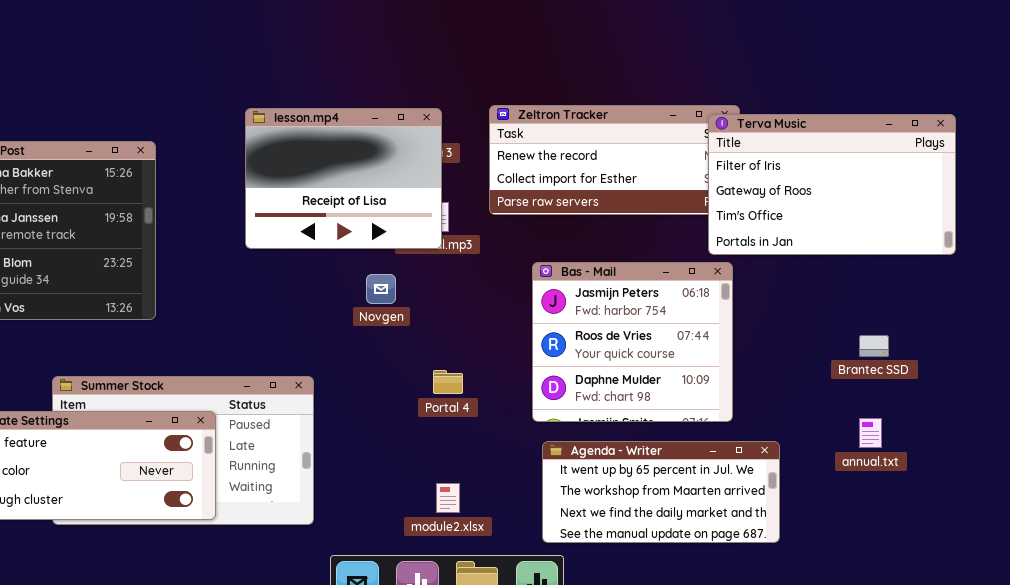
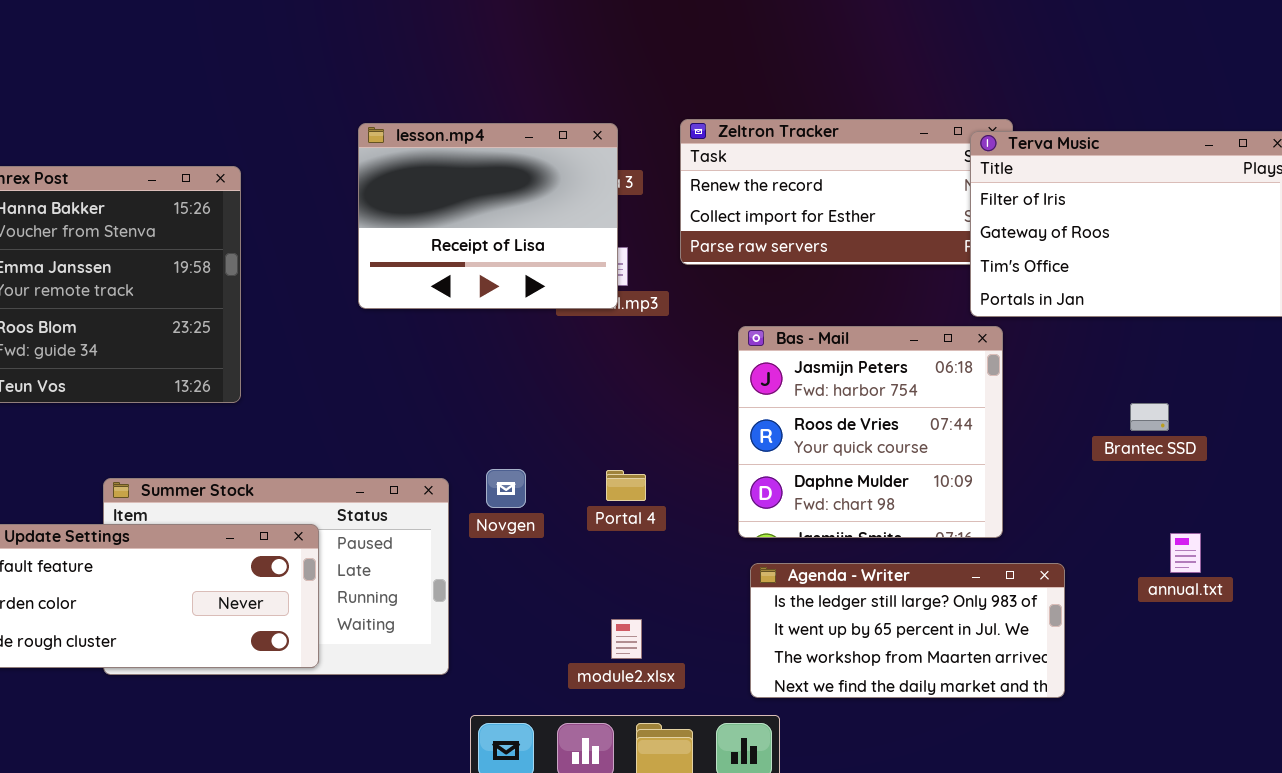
Novgen: [366,274,396,304] -> [486,469,526,508], moved
Brantec SSD: [859,335,889,357] -> [1130,403,1169,431], moved
Agenda - Writer: [542,441,780,543] -> [750,563,1065,698], scrolled up 1 row

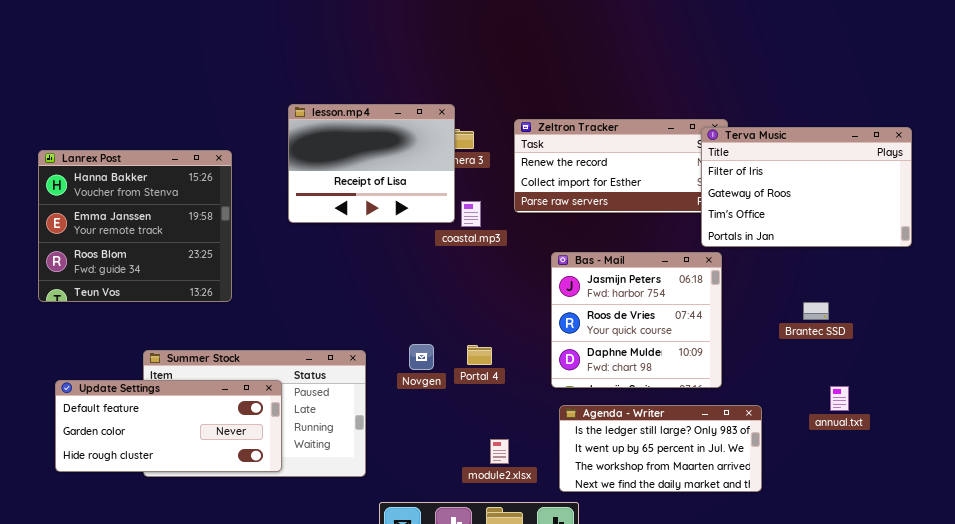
lesson.mp4: [358,123,618,309] -> [288,104,455,223], moved
Novgen: [486,469,526,508] -> [409,344,434,370], moved
module2.xlsx: [611,619,642,659] -> [490,439,509,464], moved

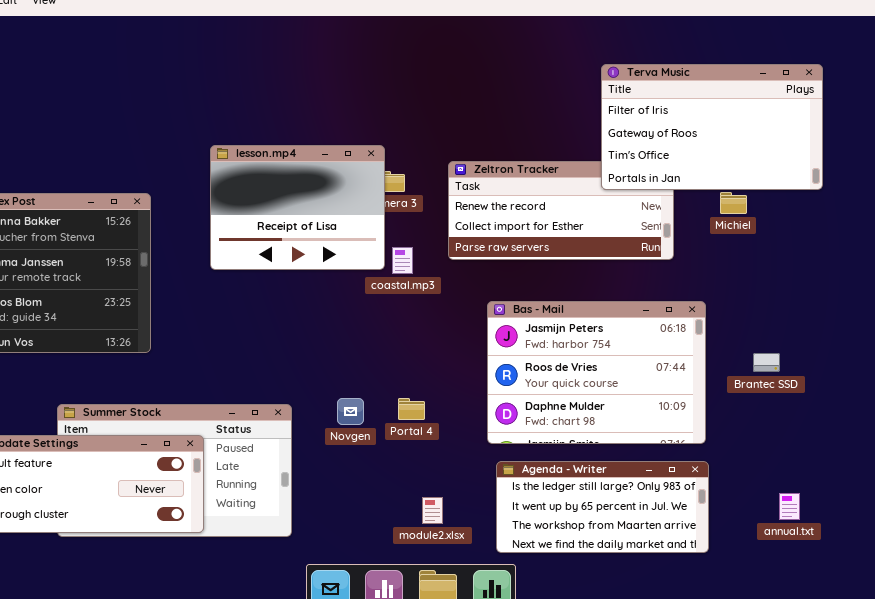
Terva Music: [701,127,912,247] -> [601,64,823,190], moved
Bas - Mail: [551,252,722,388] -> [487,301,706,444], resized
annual.txt: [830,386,849,411] -> [779,493,800,520], moved

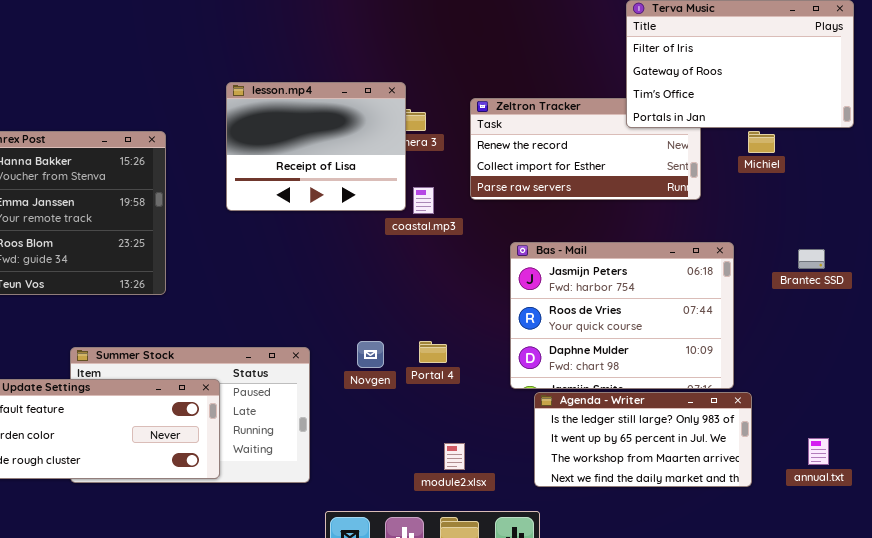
Brantec SSD: [753,353,780,372] -> [798,249,825,269], moved
Agenda - Writer: [496,461,709,553] -> [534,392,752,487], moved

